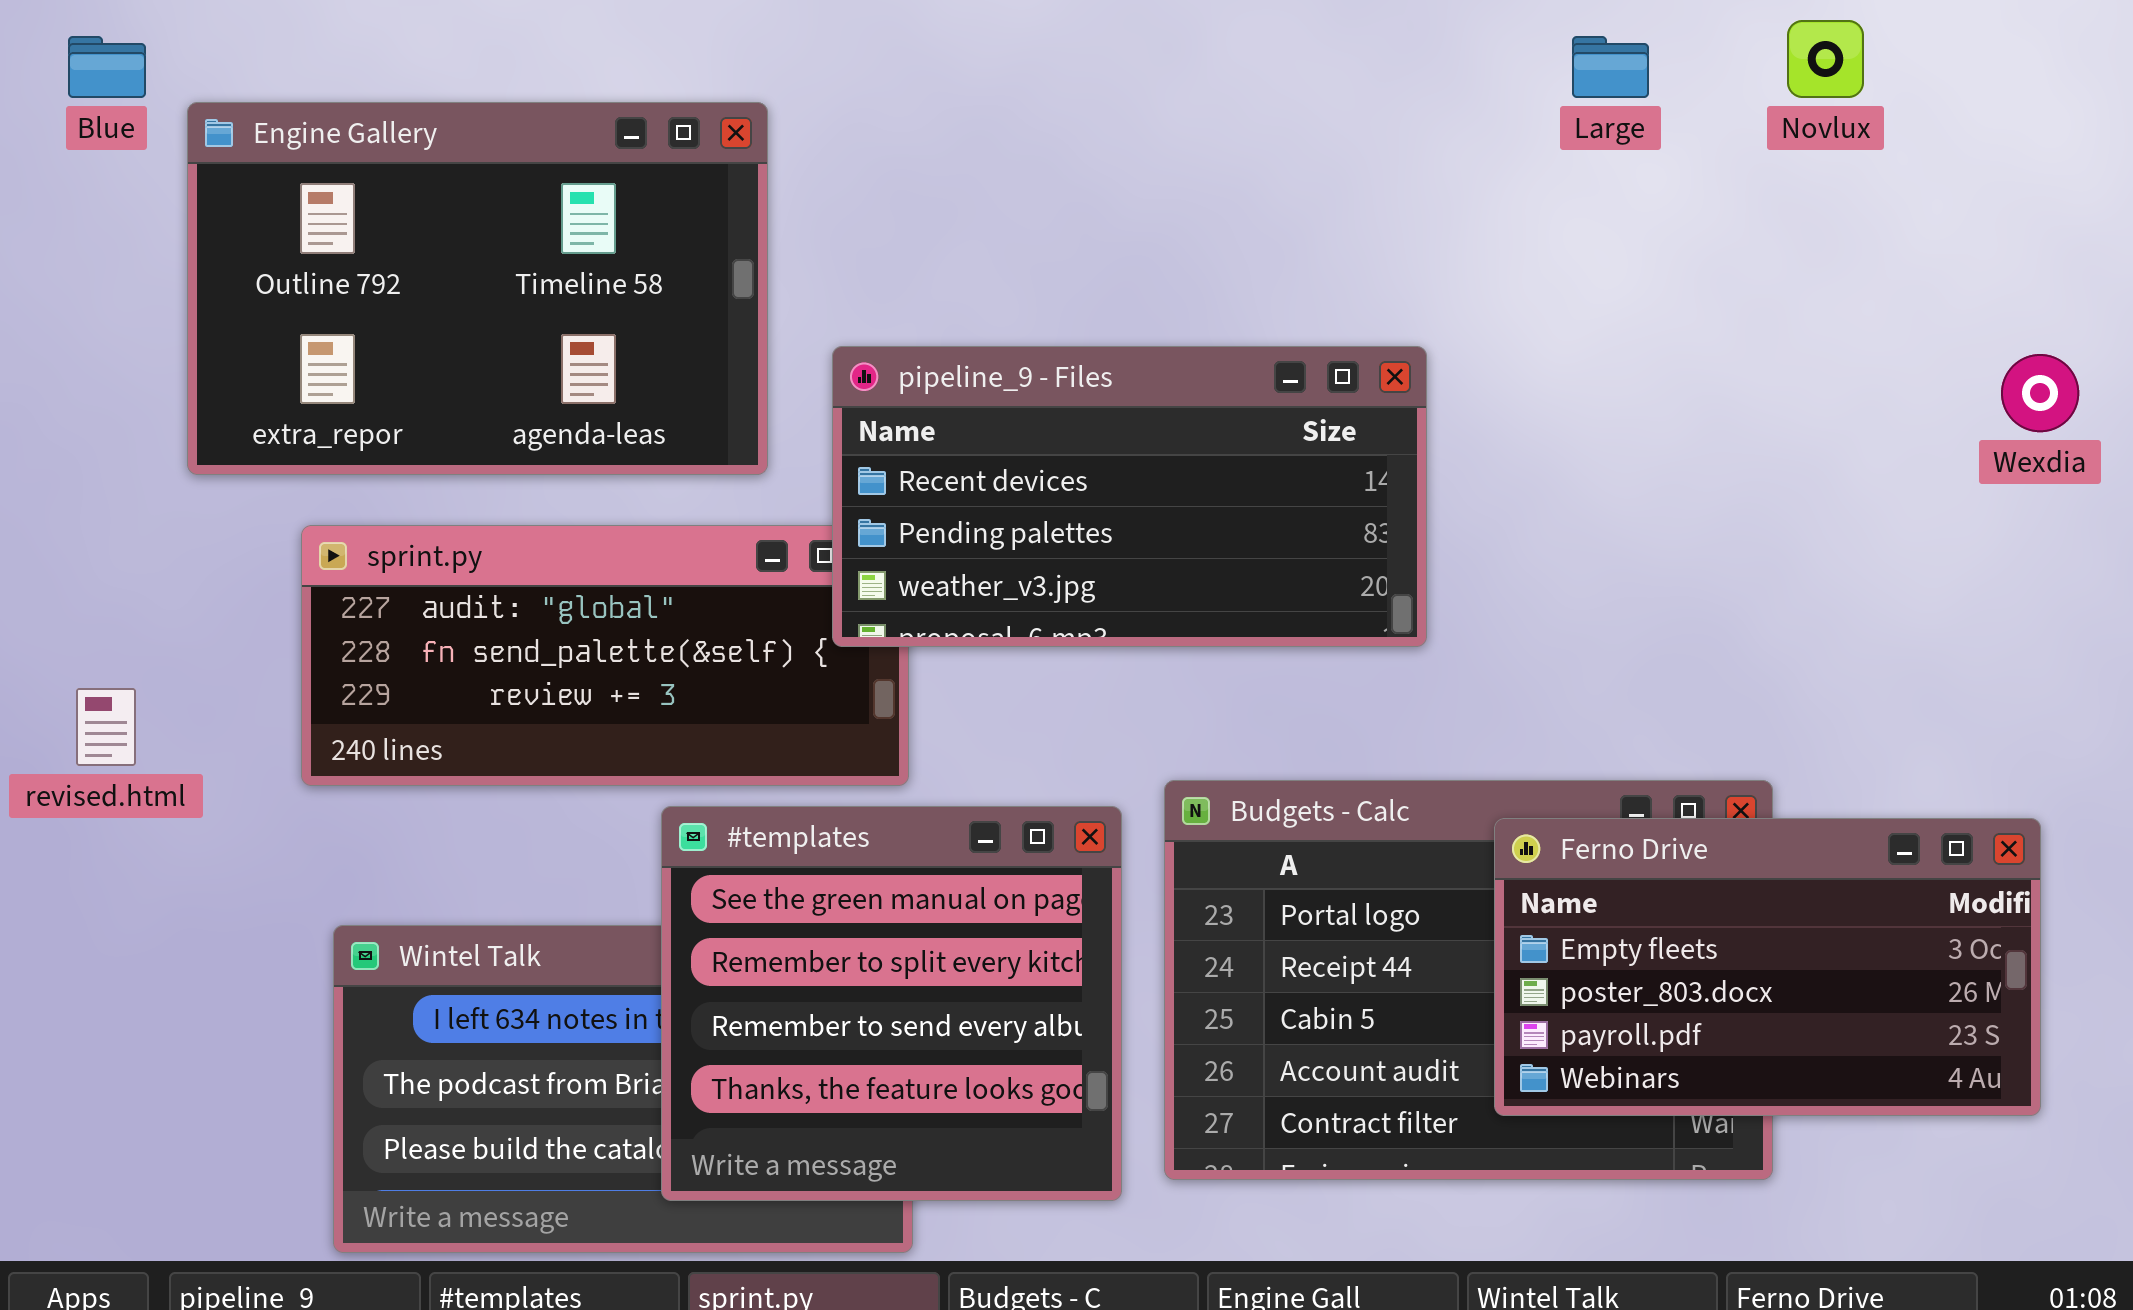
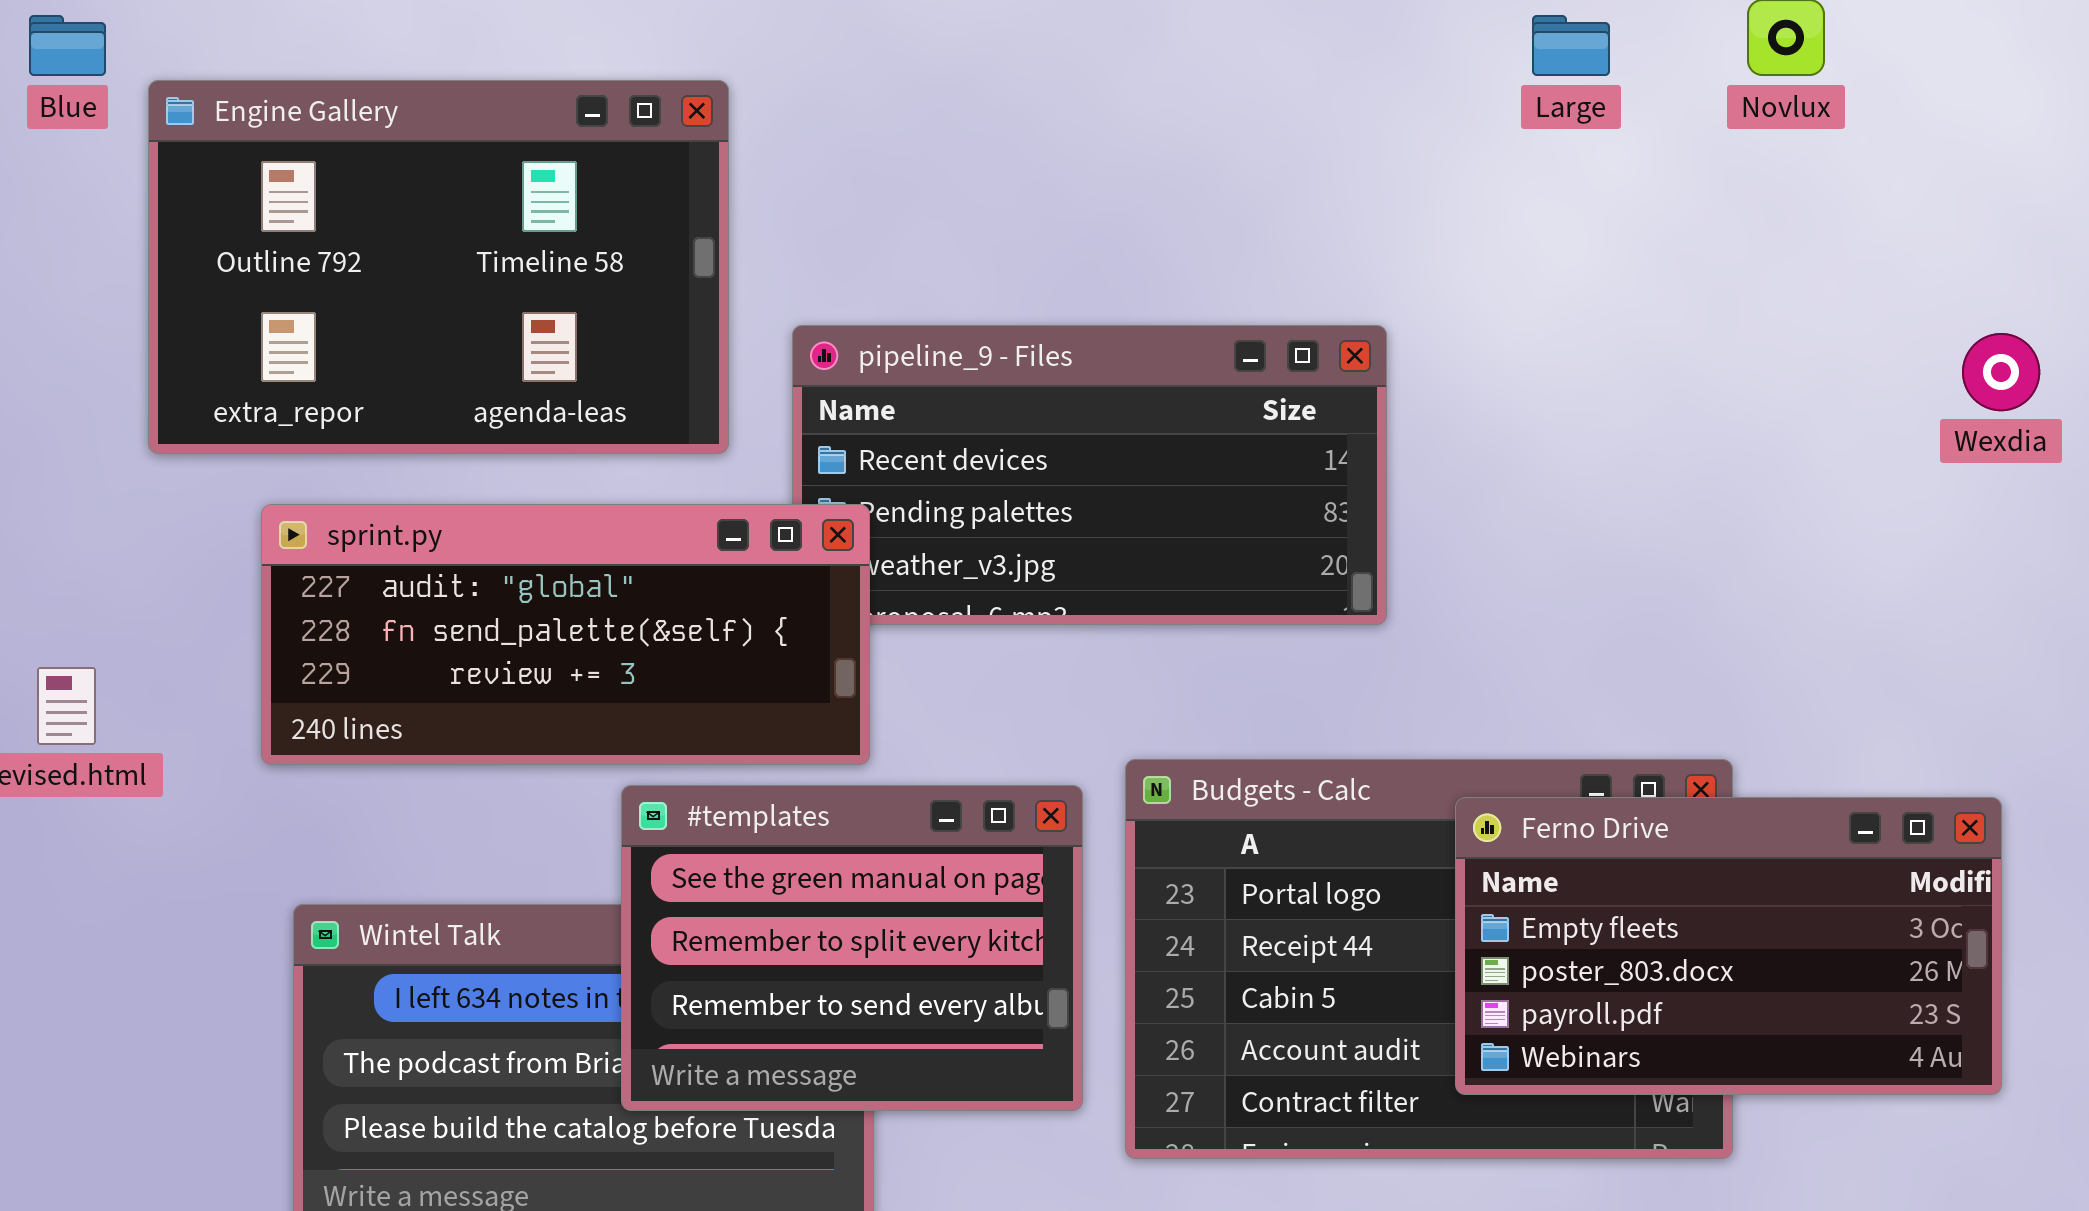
sprint.py: [301,525,909,786] -> [261,504,870,765], raised
#templates: [661,806,1122,1201] -> [621,785,1083,1111], resized

